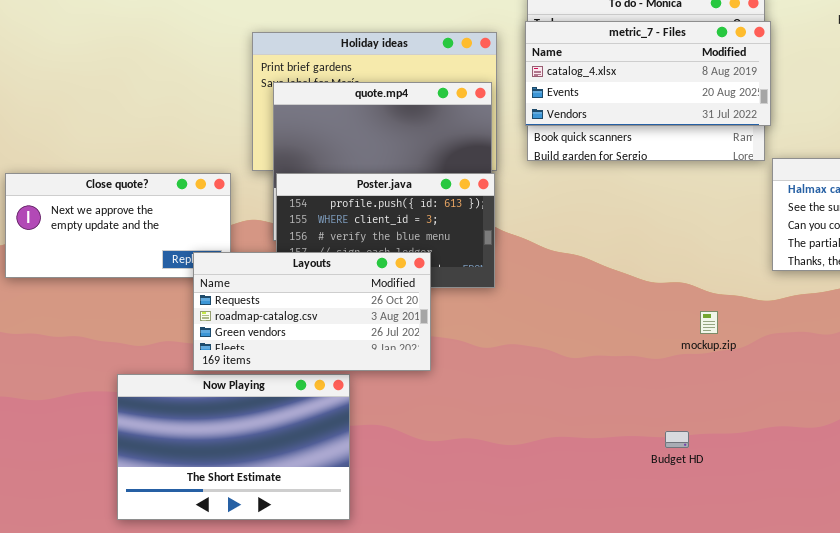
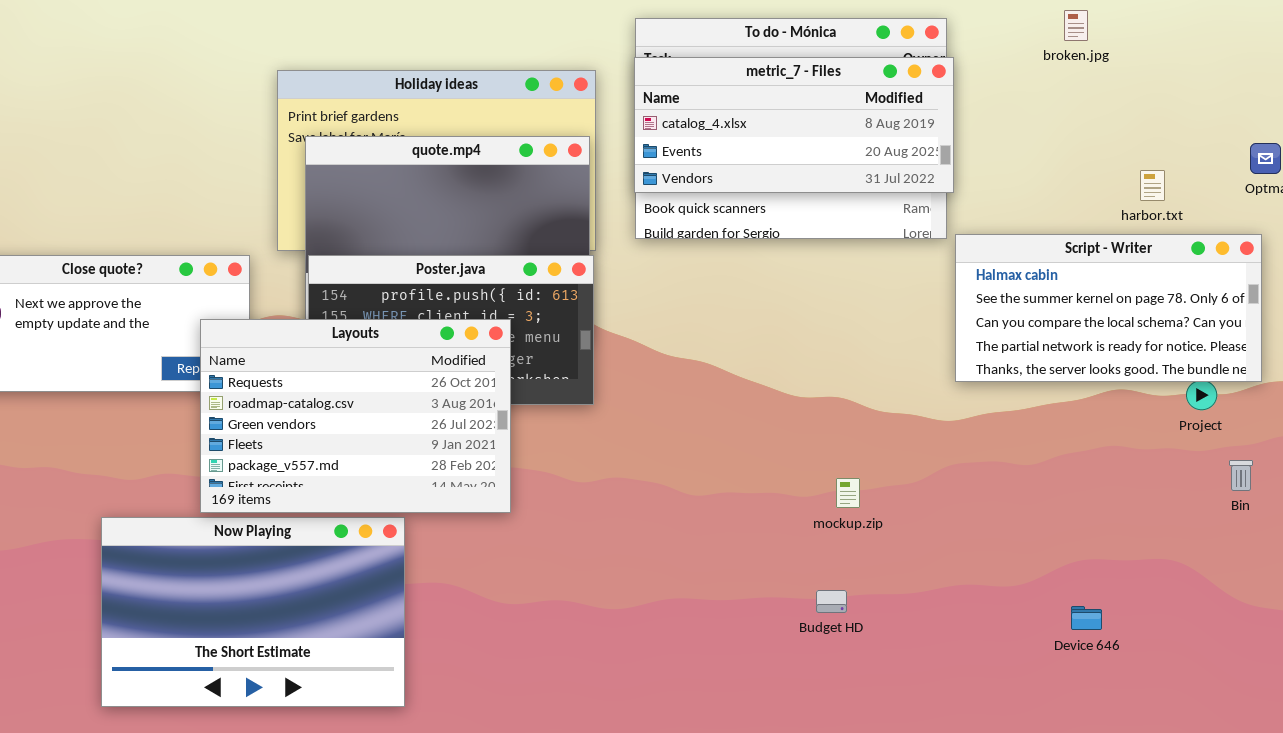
Layouts: [193,252,431,371] -> [200,319,511,513], resized
mockup.zip: [700,311,718,334] -> [836,478,860,508], moved

